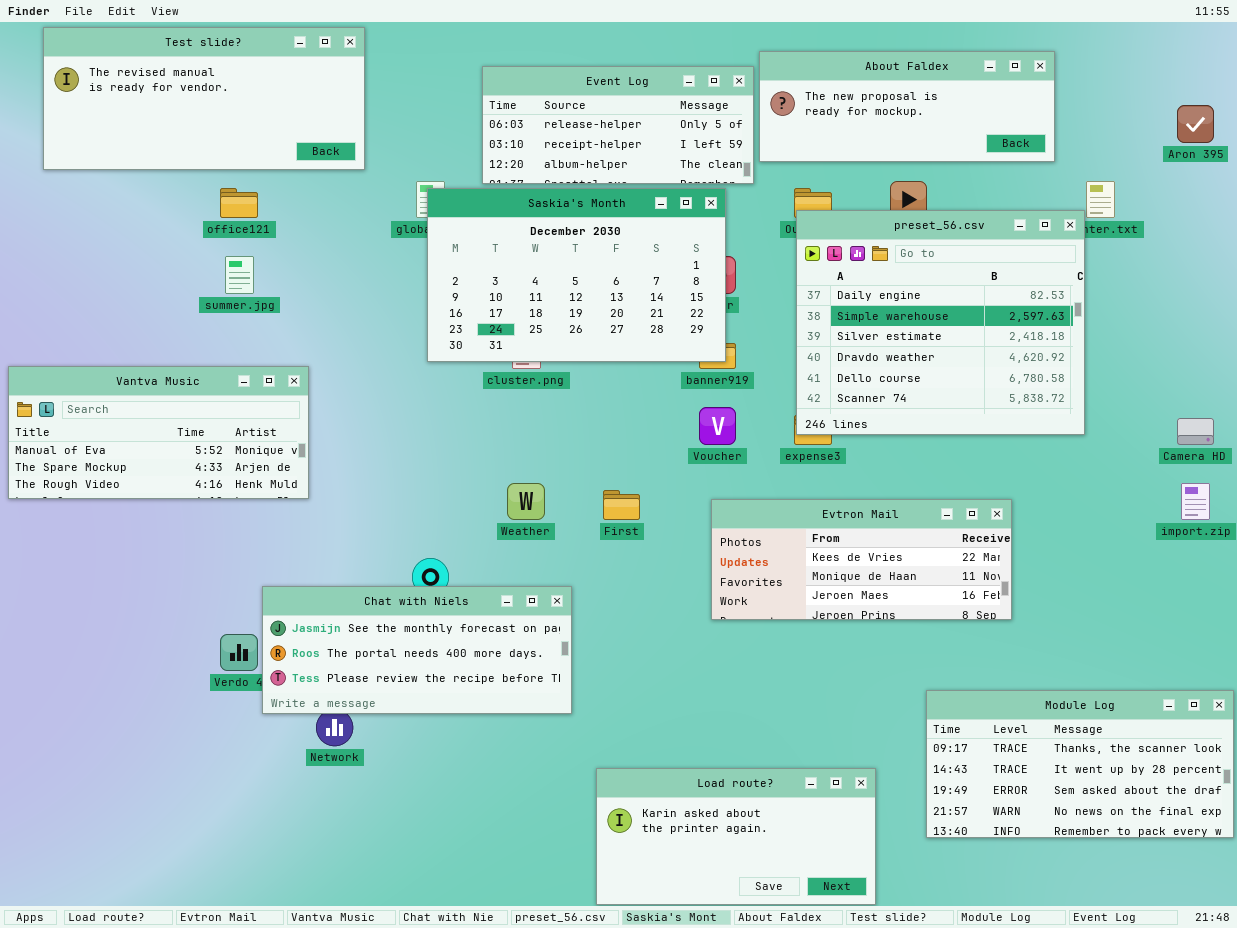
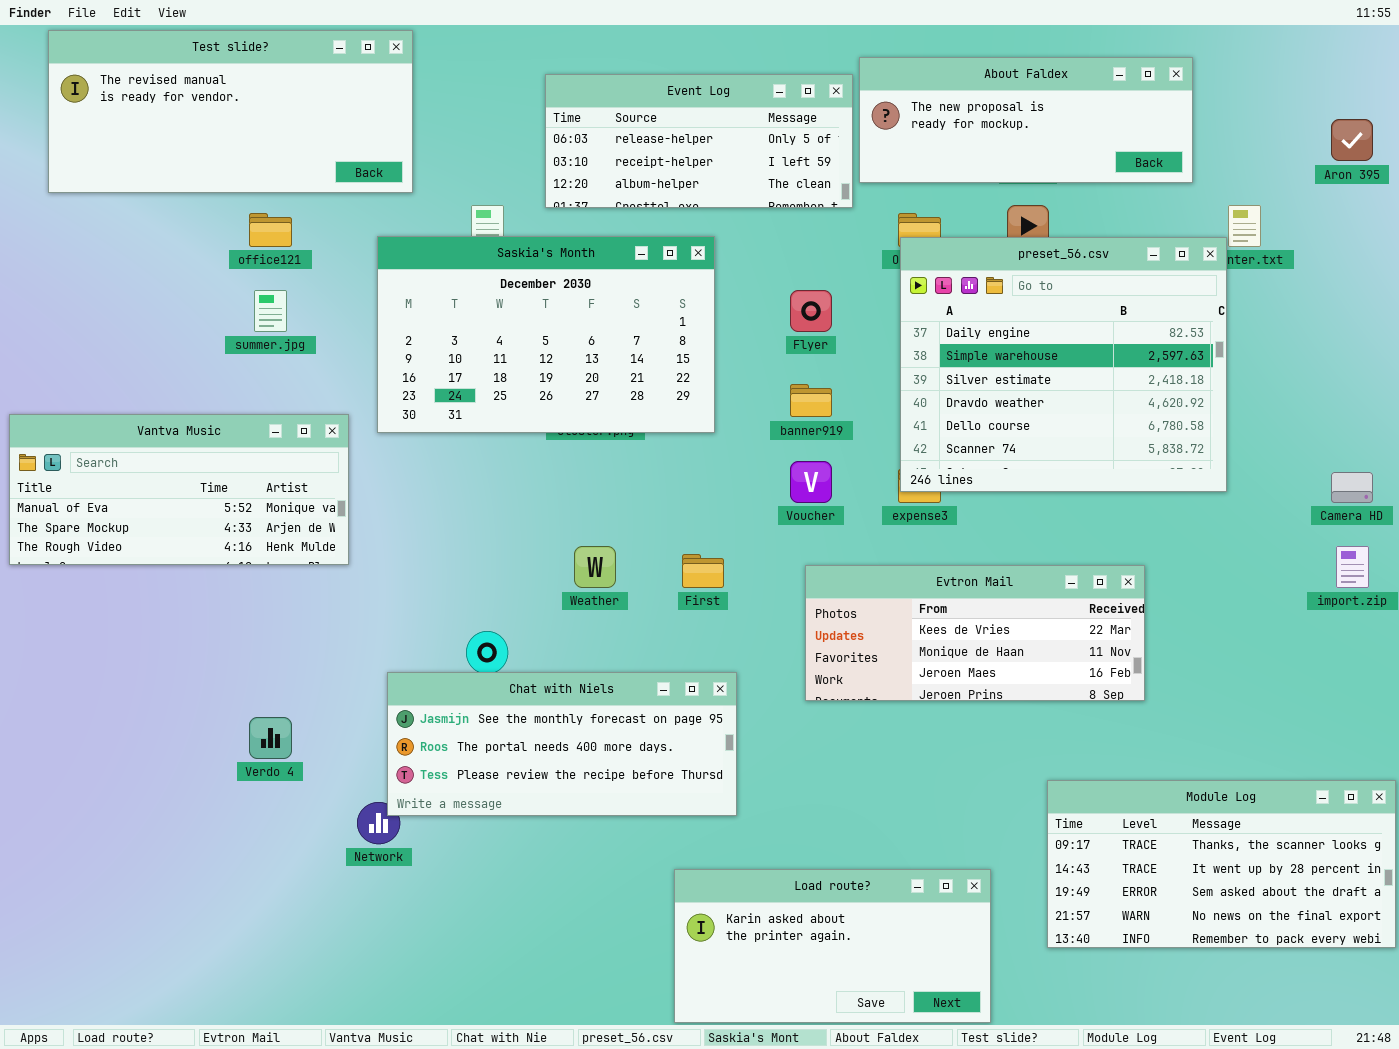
Saskia's Month: [427,188,726,362] -> [377,236,715,433], moved
Chat with Niels: [262,586,572,714] -> [387,672,737,816], moved

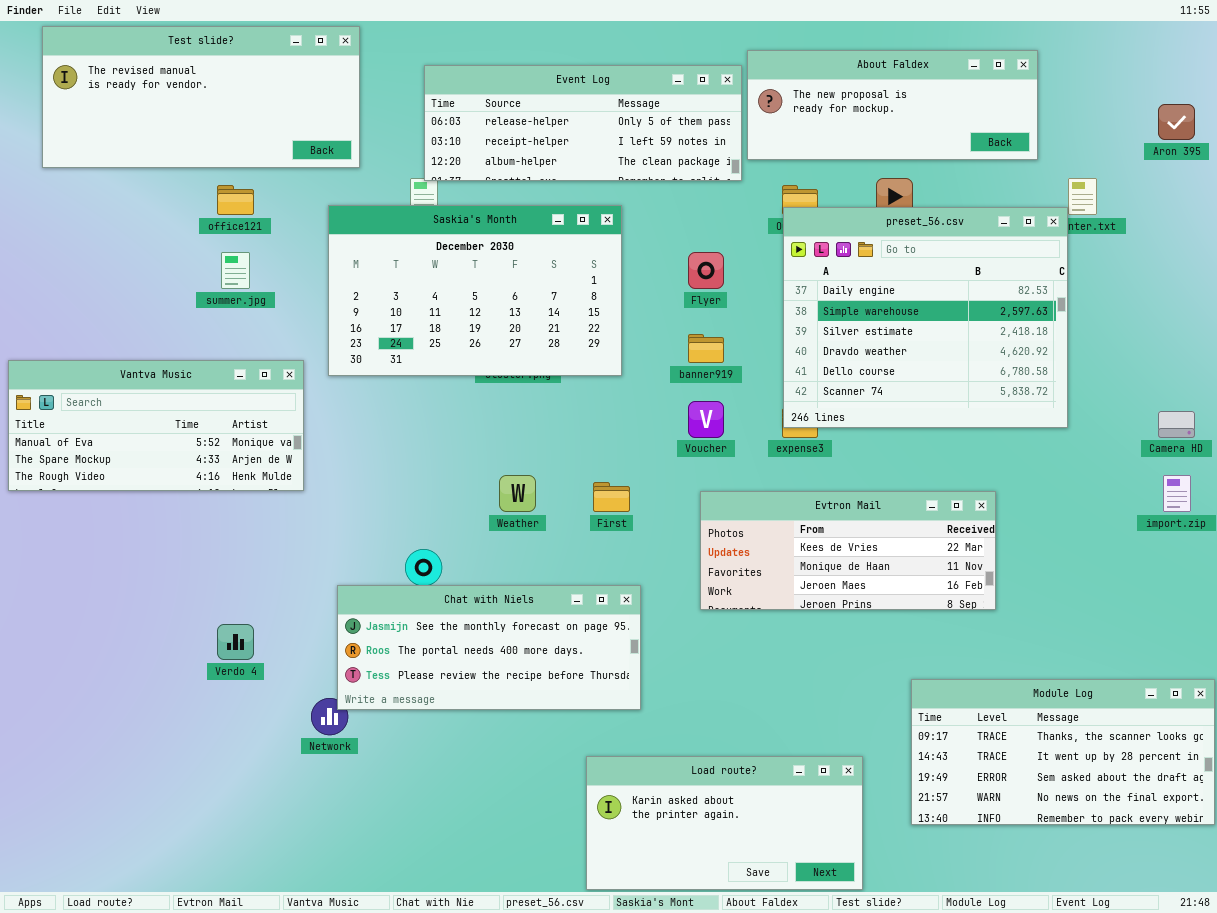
Event Log: [545,74,853,208] -> [424,65,742,181], resized

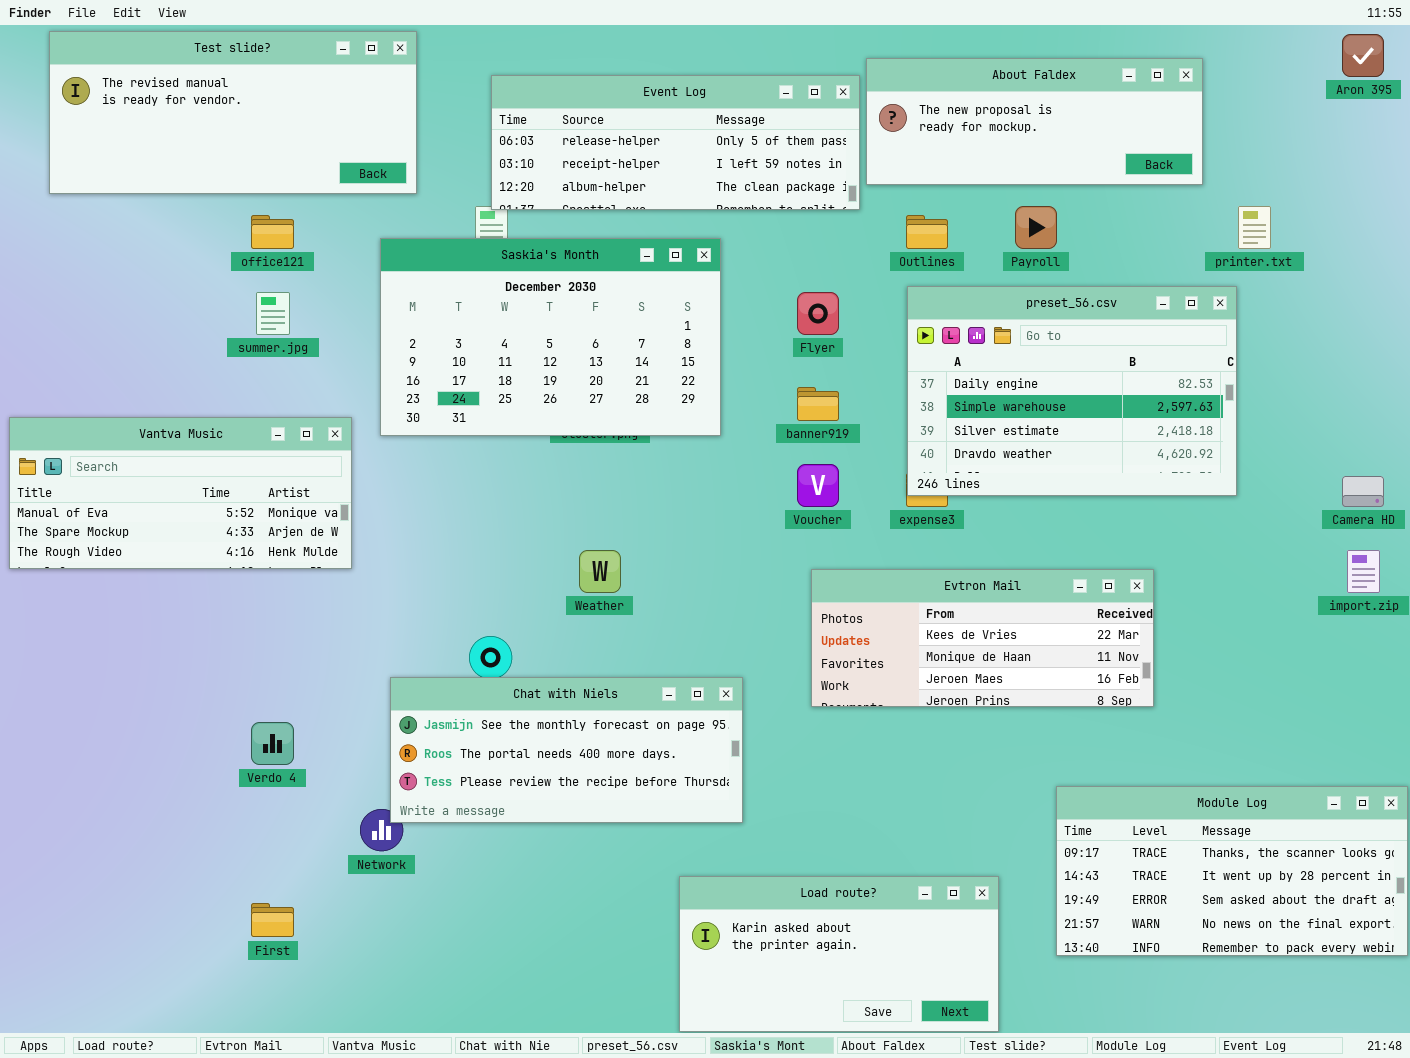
Aron 395: [1158,104,1195,140] -> [1342,34,1384,77], moved
preset_56.csv: [783,207,1068,428] -> [907,286,1237,496], resized
First: [593,482,630,512] -> [251,903,294,937], moved

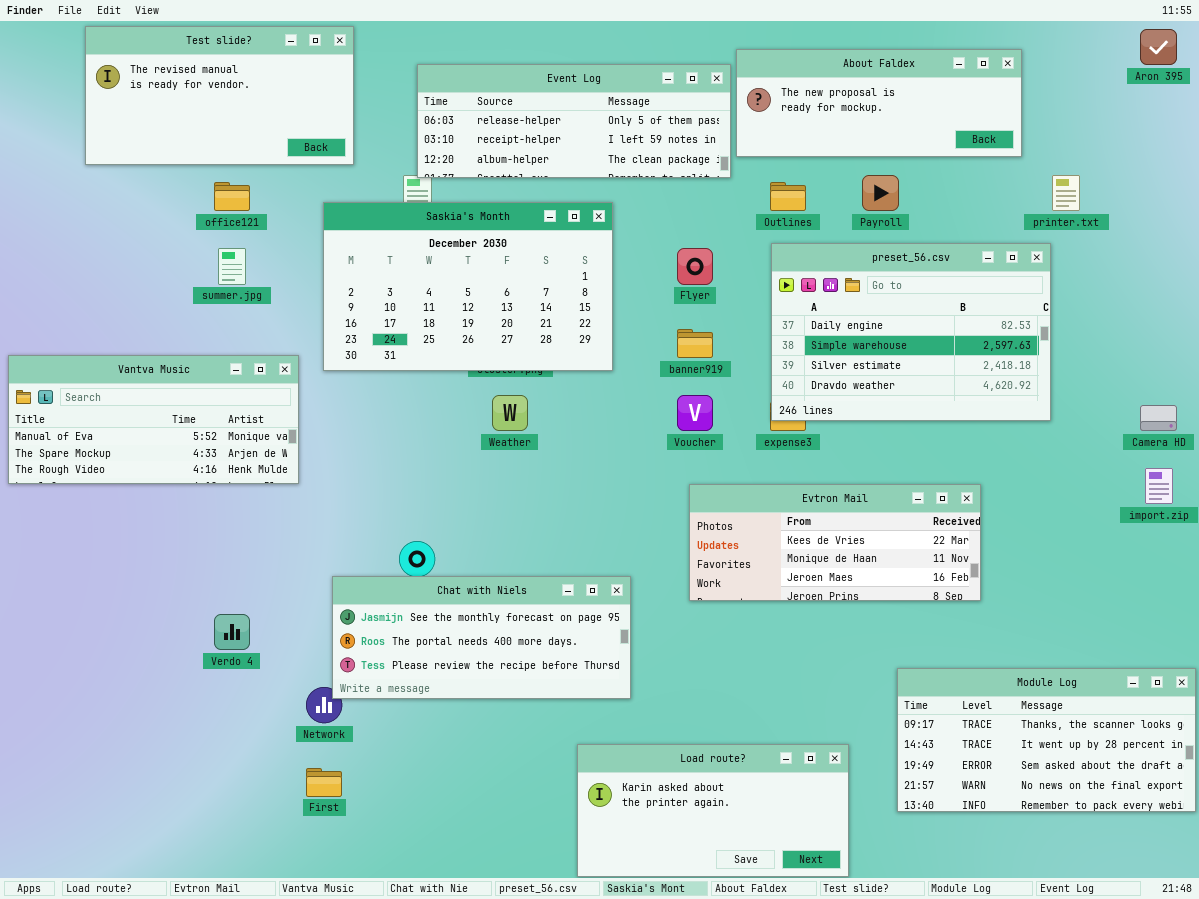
Test slide?: [49,31,417,194] -> [85,26,354,165], resized
Weather: [579,550,621,593] -> [492,395,528,431], moved
First: [251,903,294,937] -> [306,768,342,797], moved

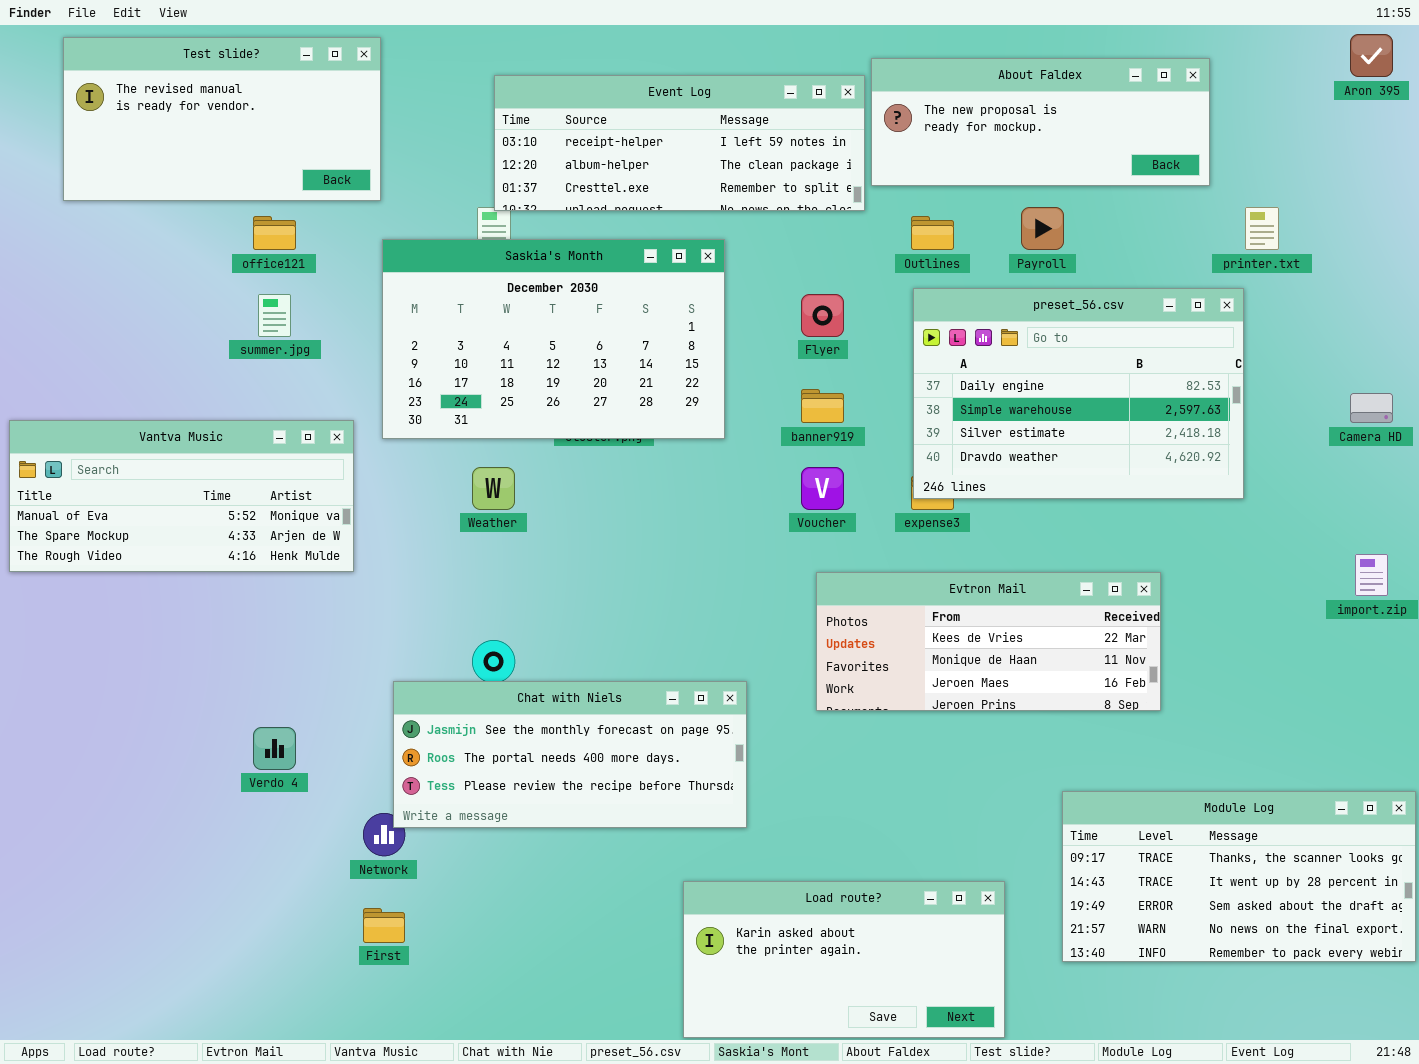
Test slide?: [85,26,354,165] -> [63,37,381,201], moved
Event Log: [417,64,731,178] -> [494,75,865,211], scrolled down 1 row
Weather: [492,395,528,431] -> [472,467,515,510], moved
Camera HD: [1140,405,1177,431] -> [1350,393,1393,423], moved

